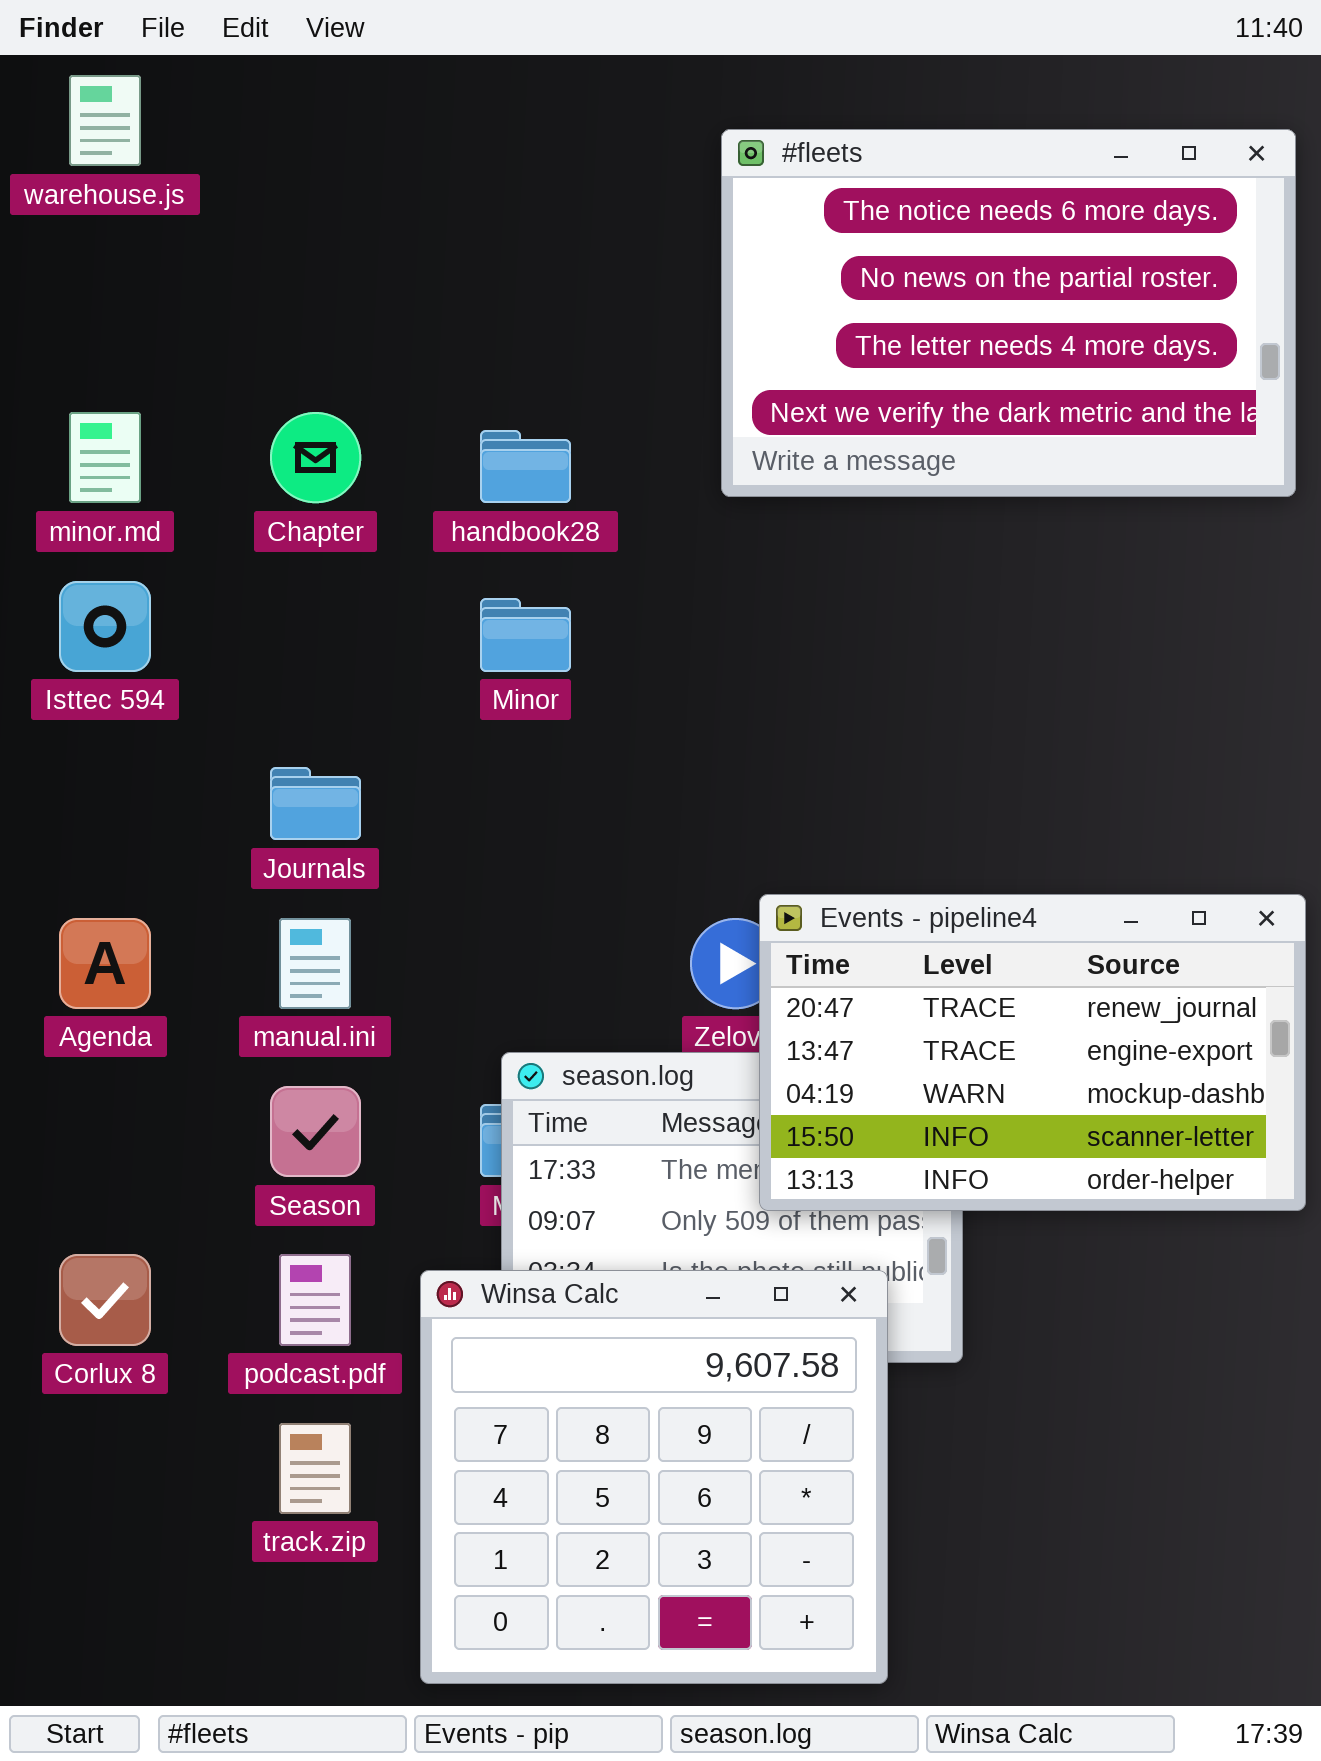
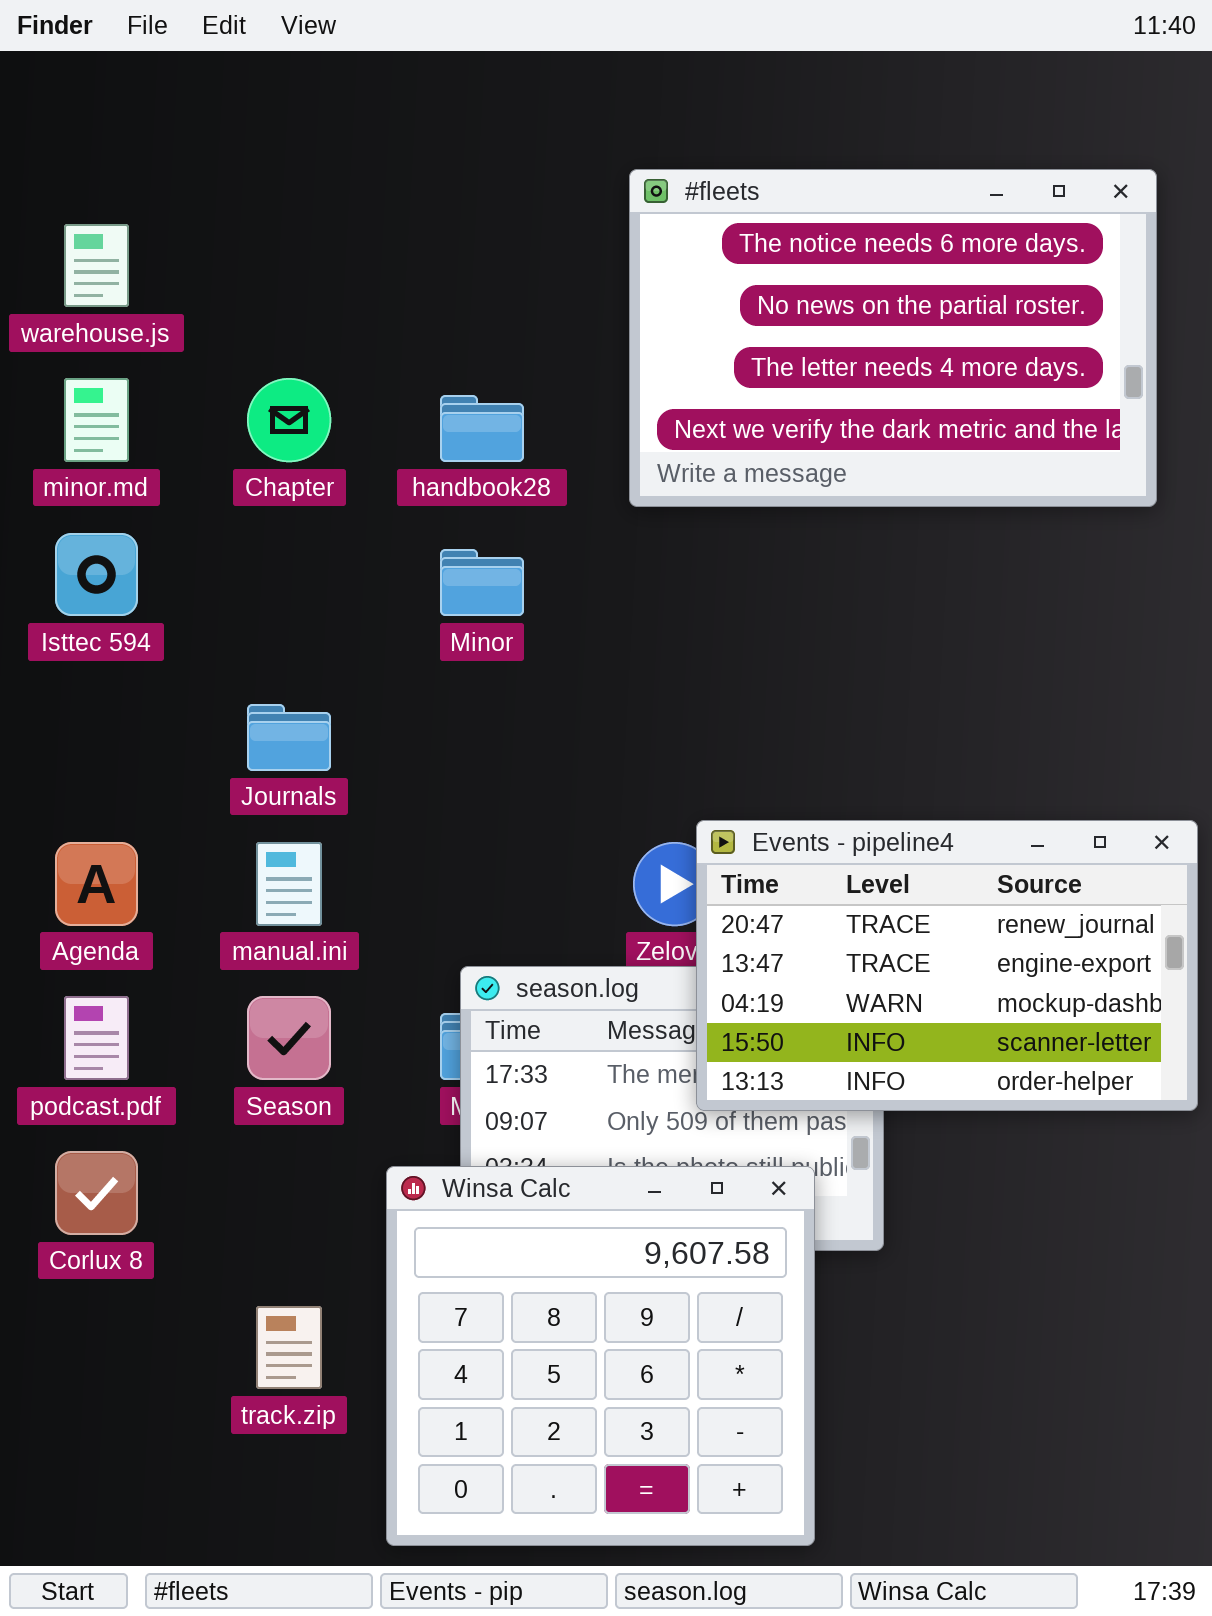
warehouse.js: [69,75,141,166] -> [64,224,129,307], moved
#fleets: [721,129,1296,497] -> [629,169,1157,507], moved
podcast.pdf: [279,1254,351,1346] -> [64,996,129,1080], moved

